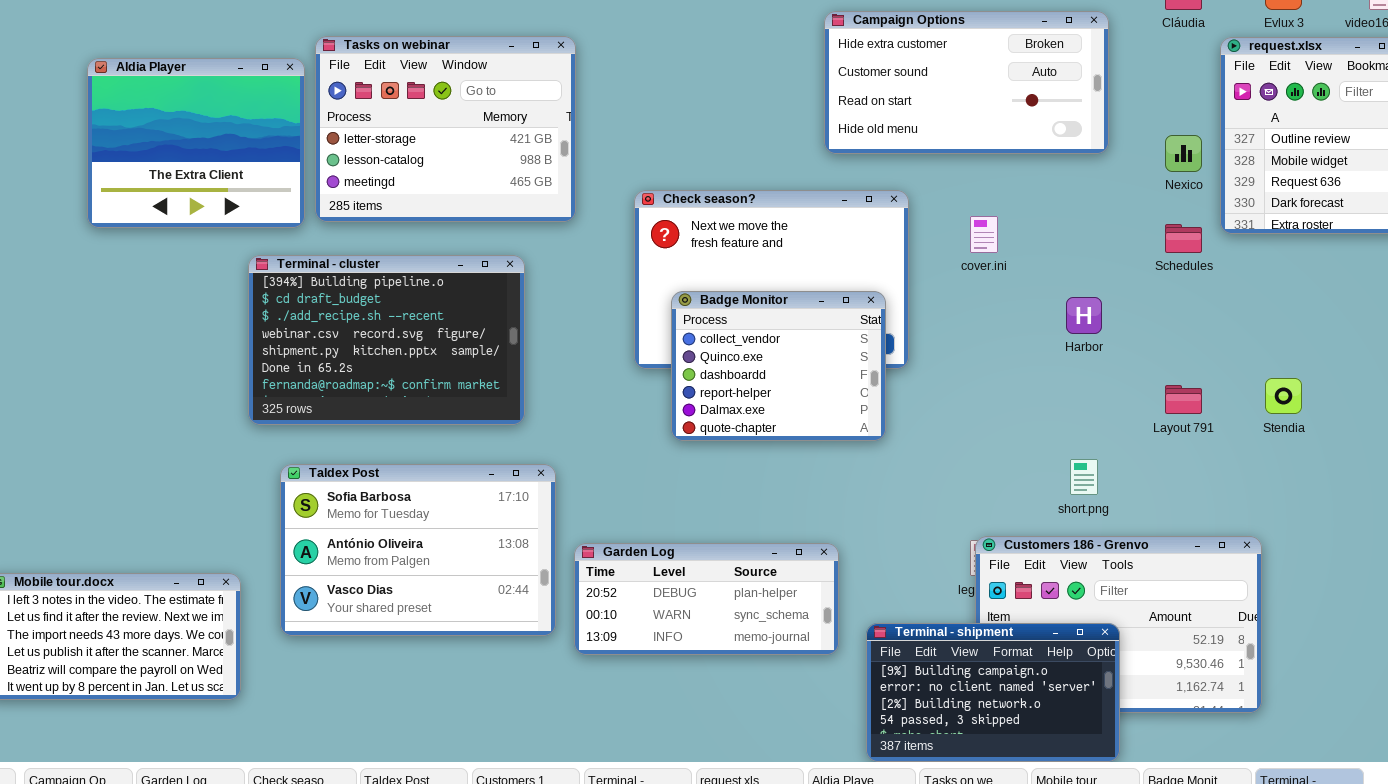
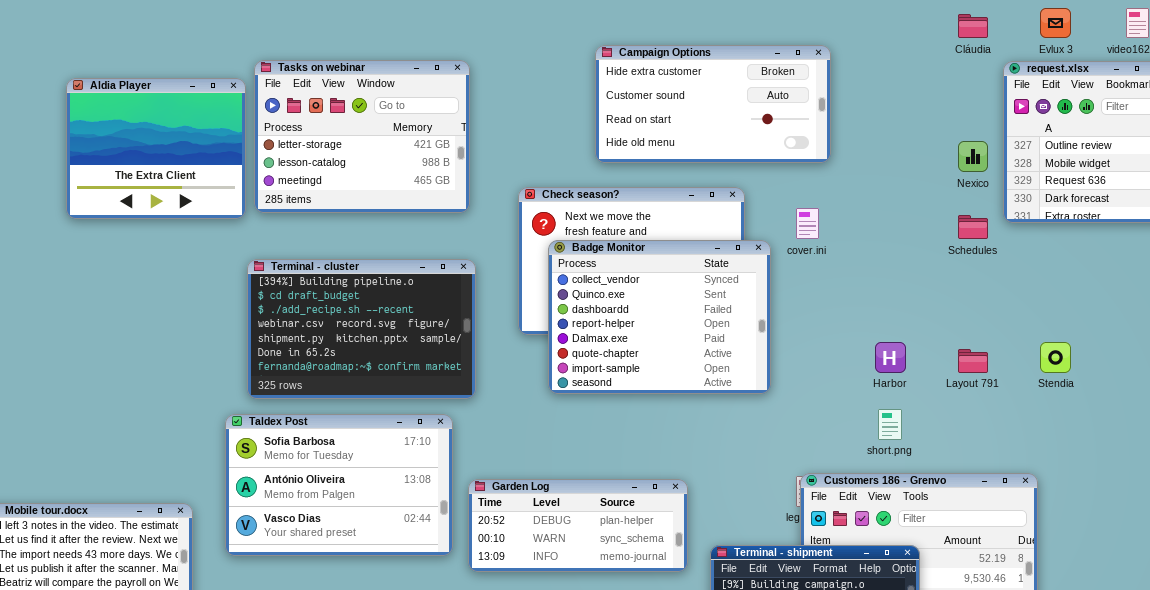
Campaign Options: [824,11,1109,154] -> [595,45,831,163], moved
Terminal - cluster: [248,255,525,425] -> [247,259,476,399], moved
Badge Monitor: [671,291,886,441] -> [548,240,771,394], resized
Harbor: [1066,297,1102,334] -> [875,342,906,373], moved

